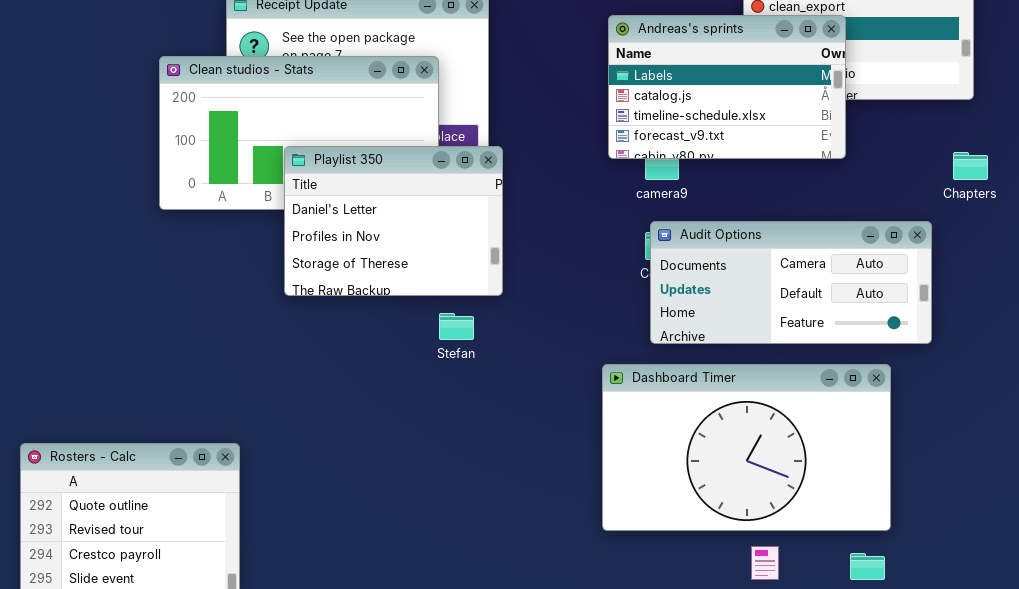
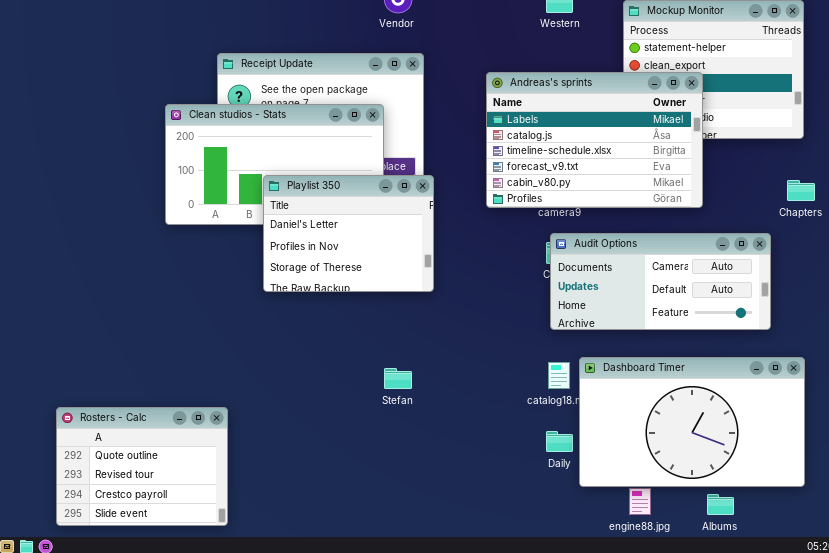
Andreas's sprints: [608,15,846,159] -> [486,72,703,208], resized
Stefan: [439,313,474,340] -> [384,368,412,389], moved
Dashboard Timer: [602,364,891,531] -> [579,357,805,487], moved

